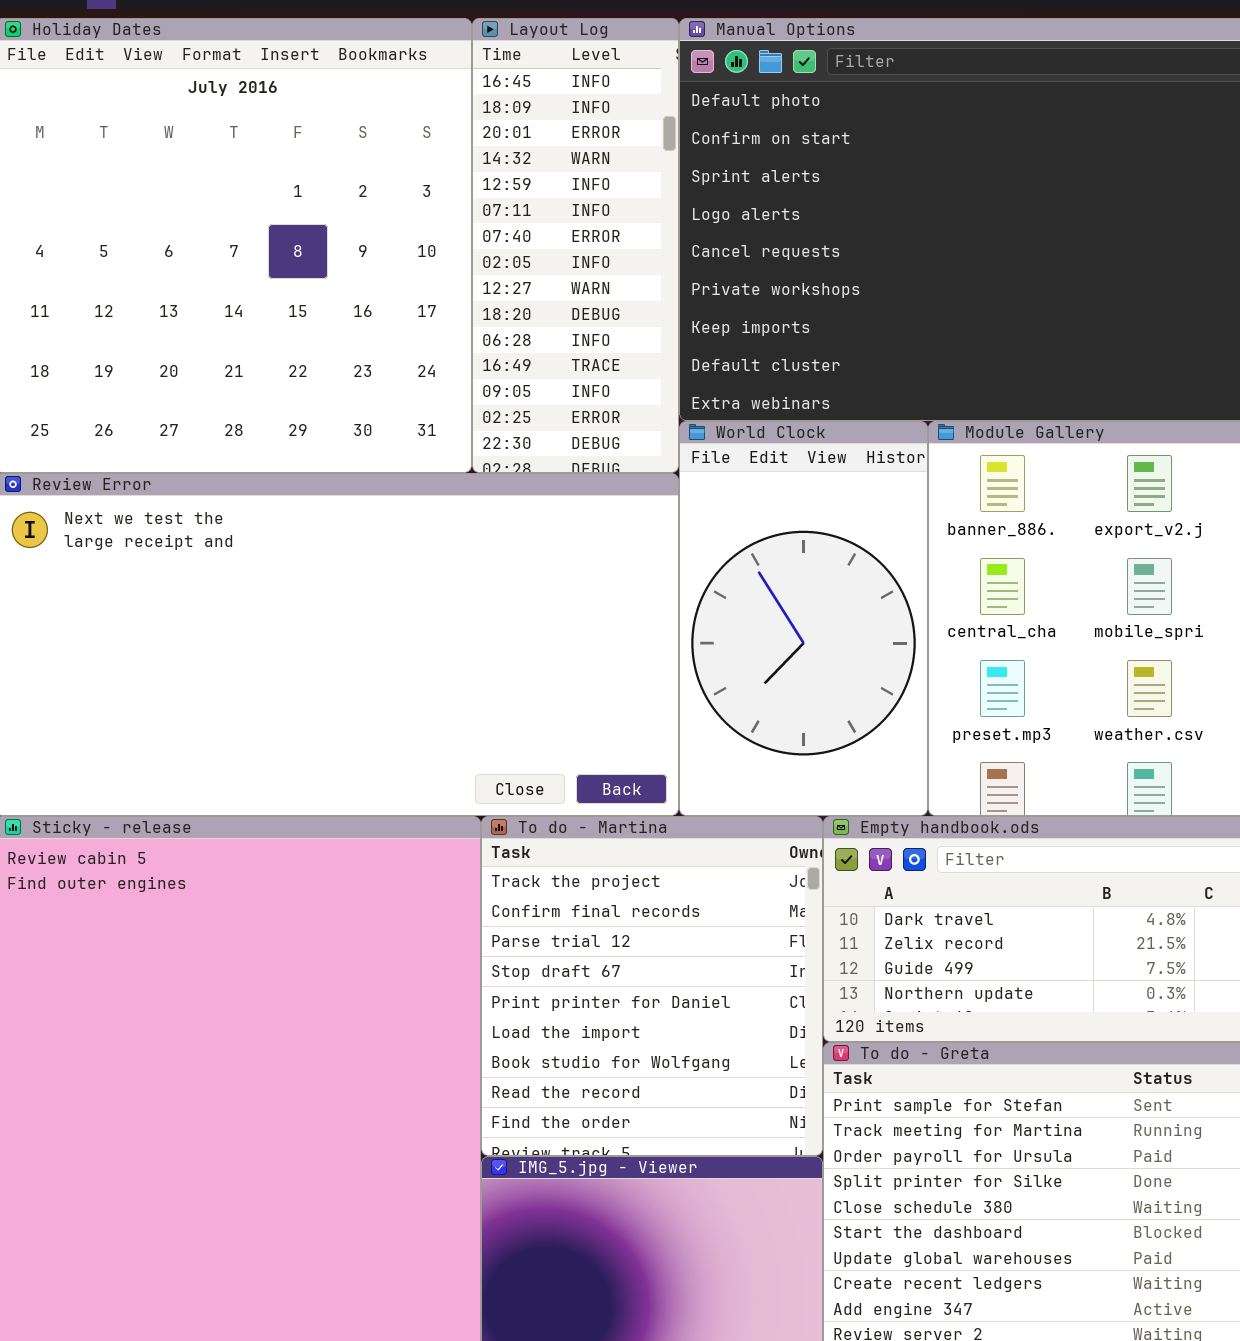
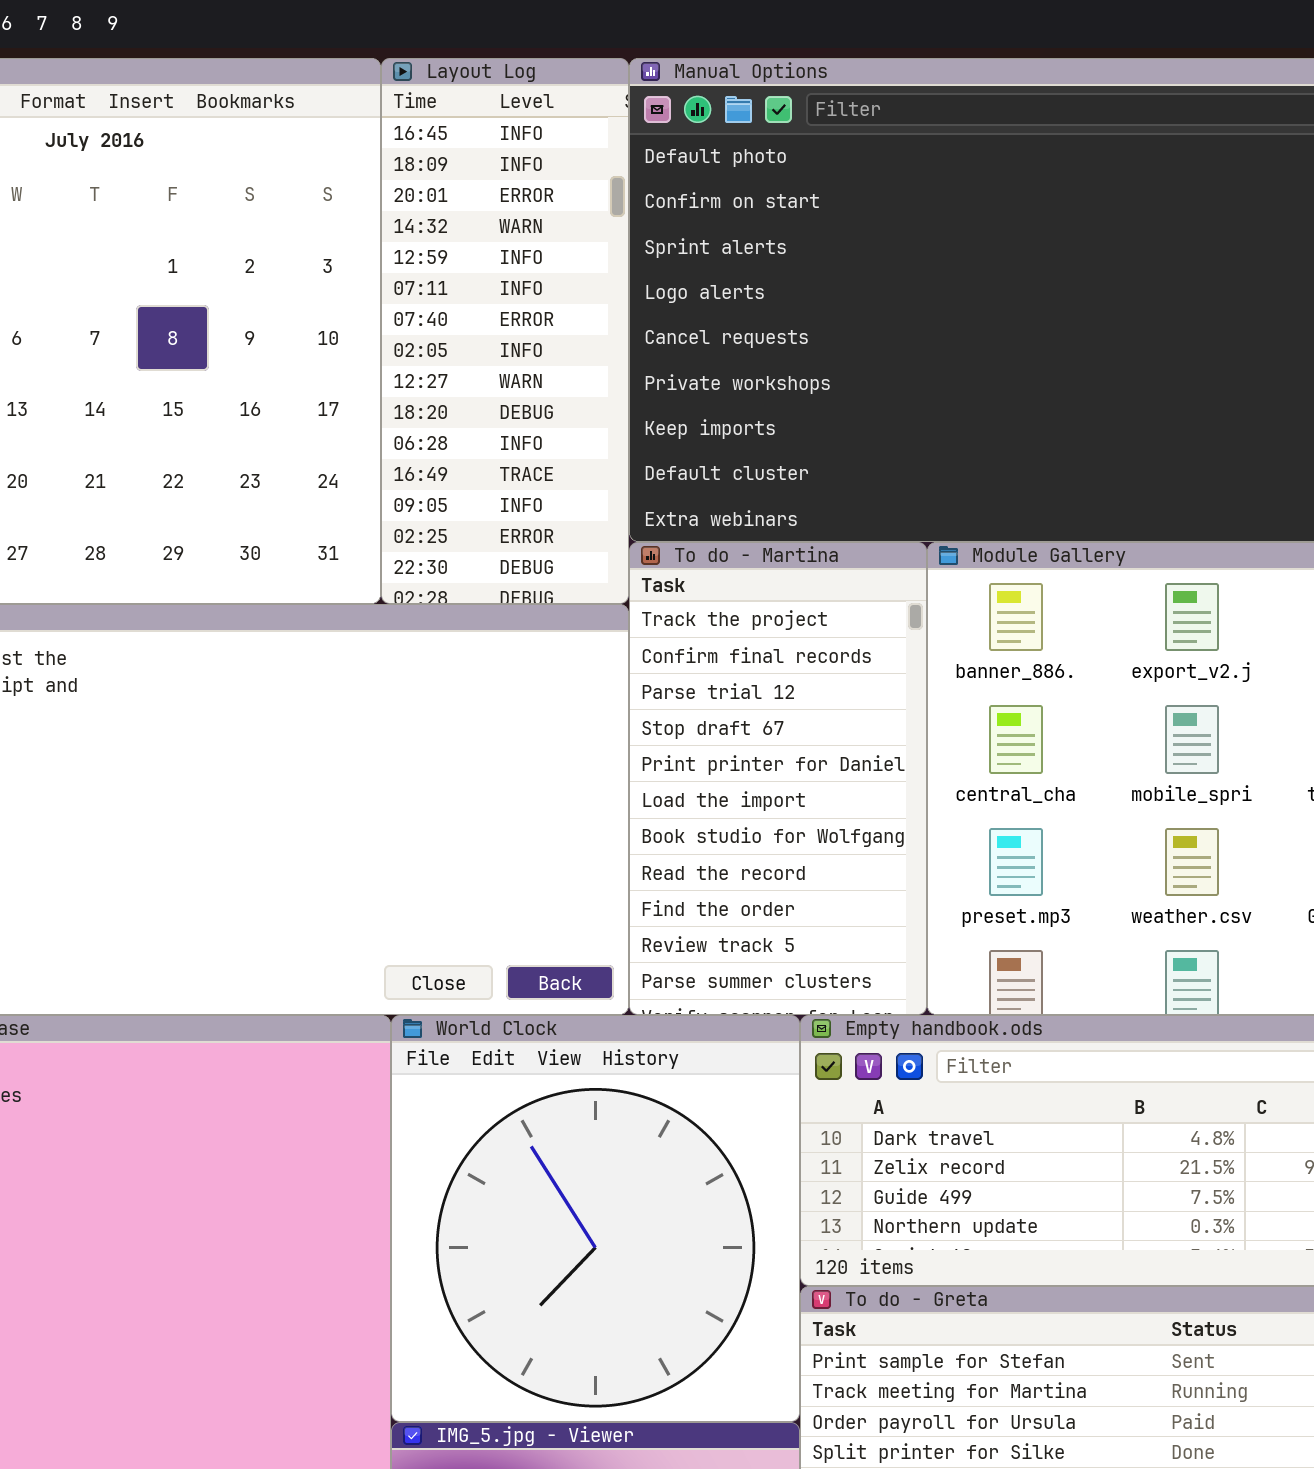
World Clock: [679,421,928,816] -> [391,1015,800,1422], moved, resized
To do - Martina: [481,816,823,1156] -> [629,542,927,1015], moved, resized

